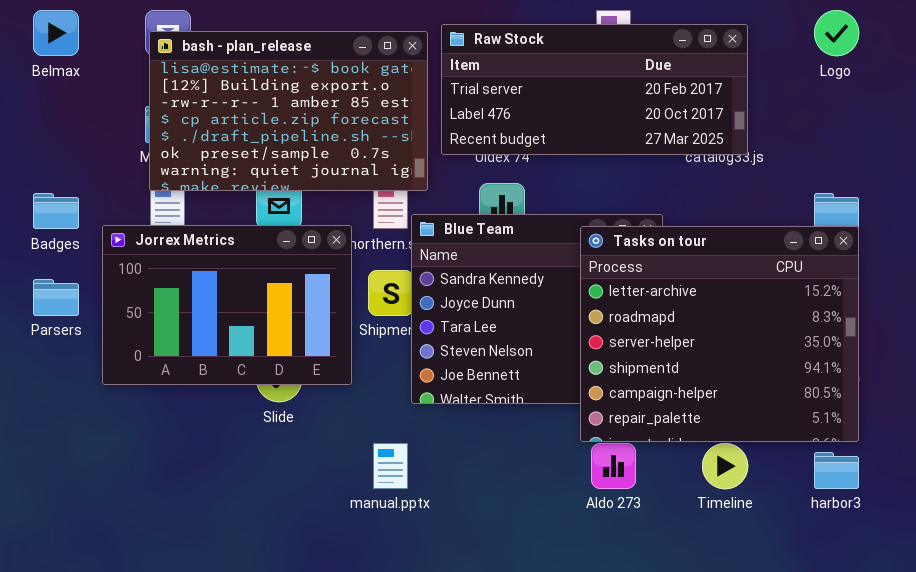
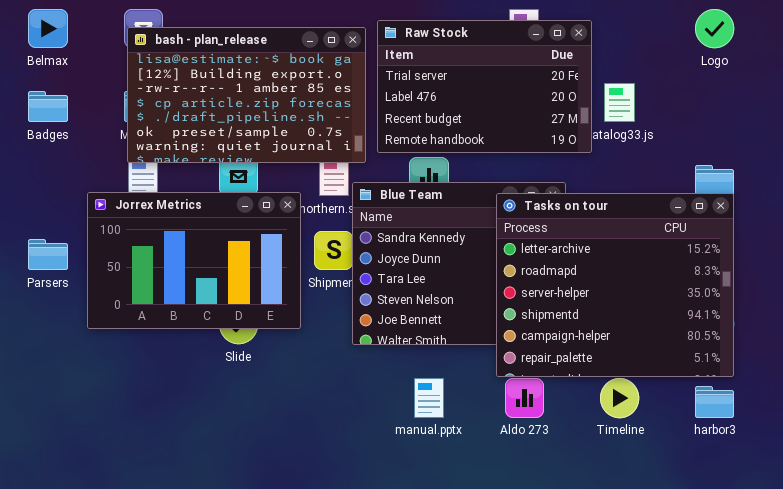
Raw Stock: [441,24,748,155] -> [377,20,592,153], resized
Badges: [33,193,79,229] -> [28,91,68,122], moved
manual.pptx: [373,443,408,489] -> [414,378,444,418], moved

